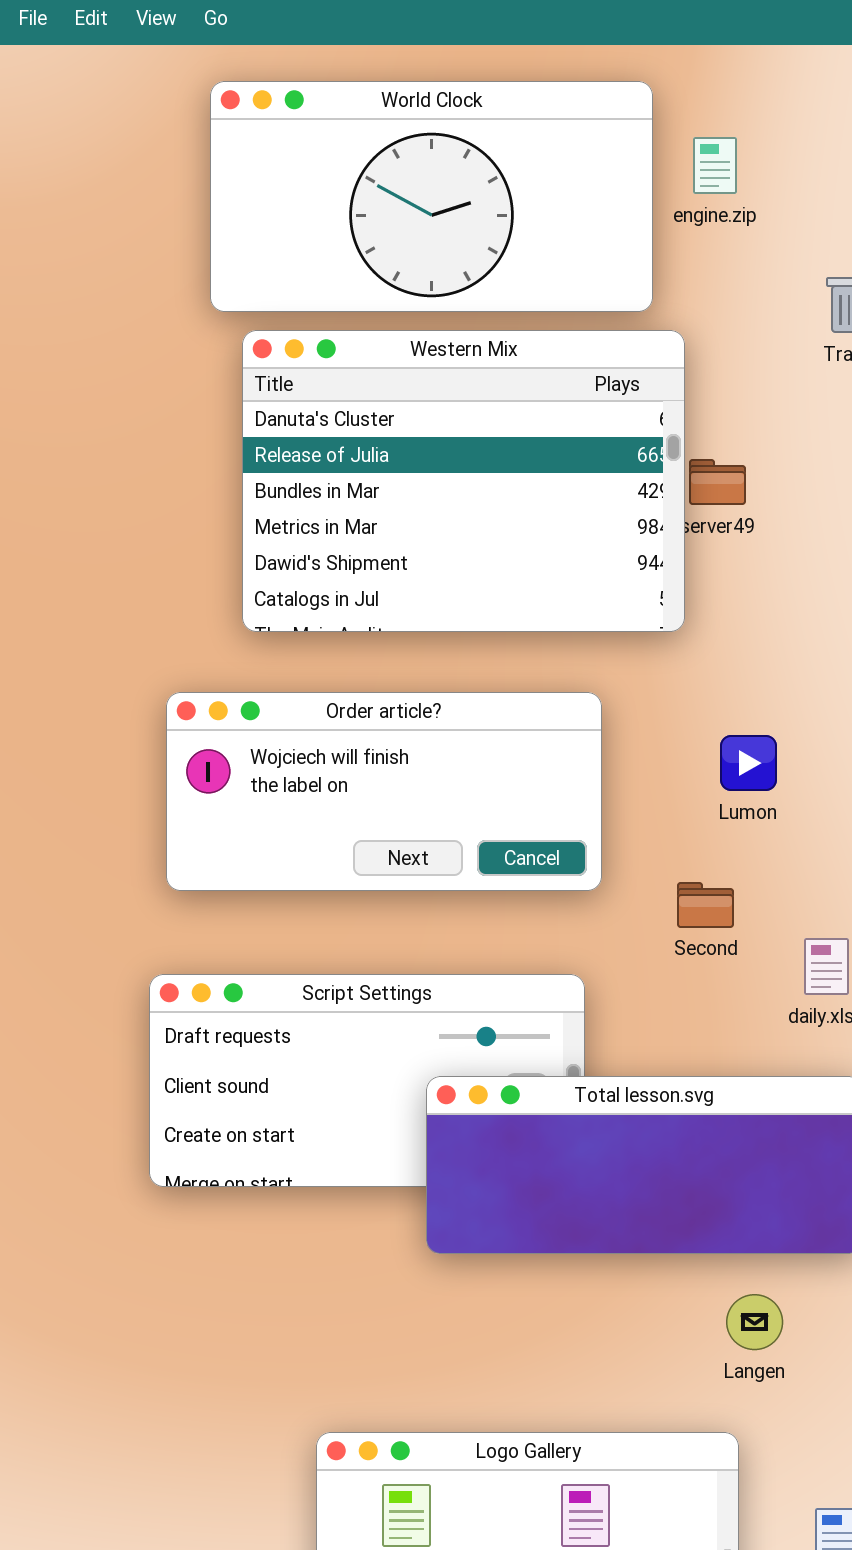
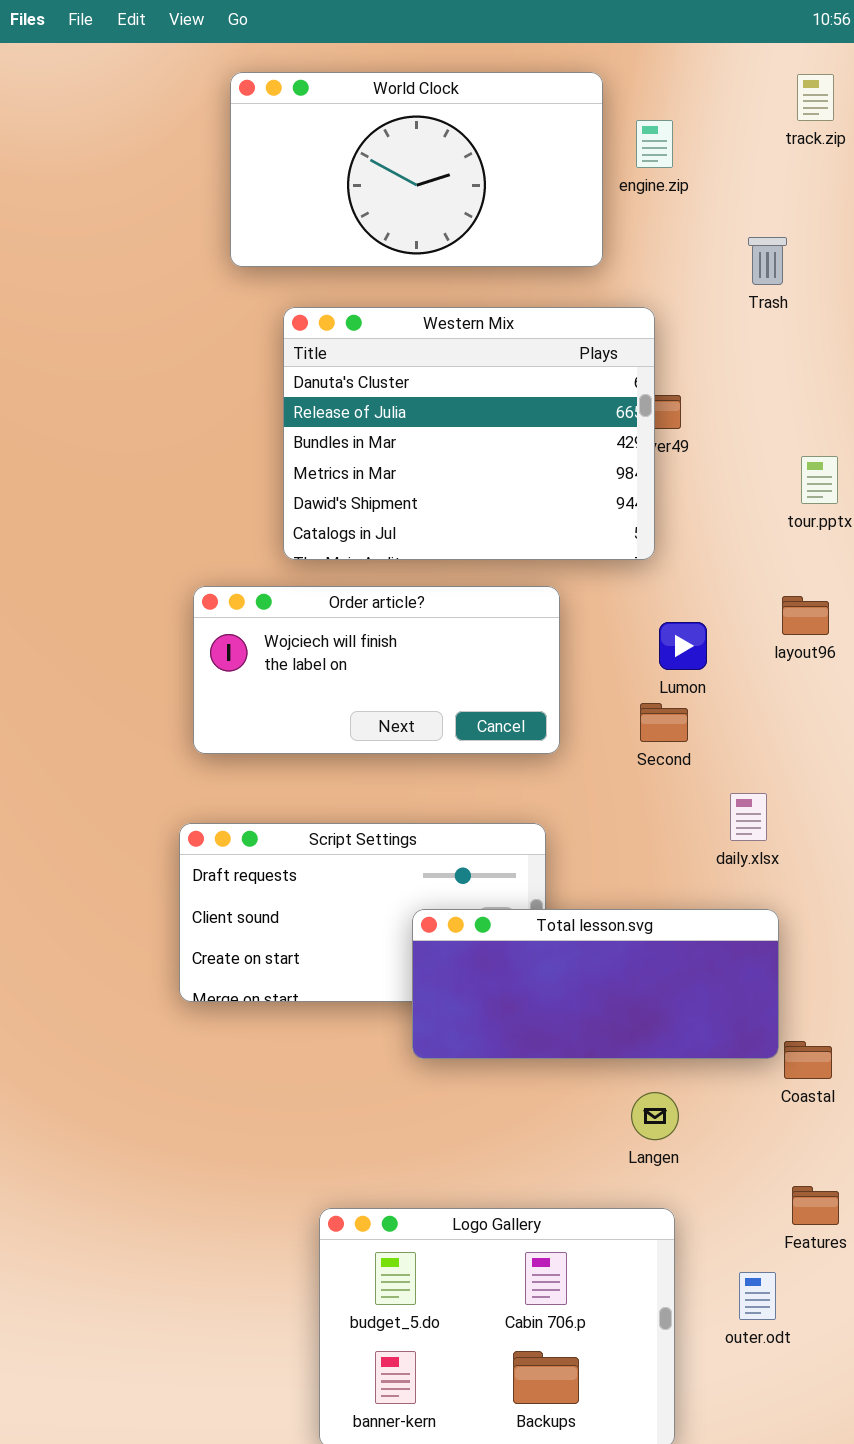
Western Mix: [242,330,685,632] -> [283,307,655,560], moved
Second: [677,882,734,928] -> [640,703,688,742], moved
Langen: [726,1294,783,1350] -> [631,1092,679,1140], moved

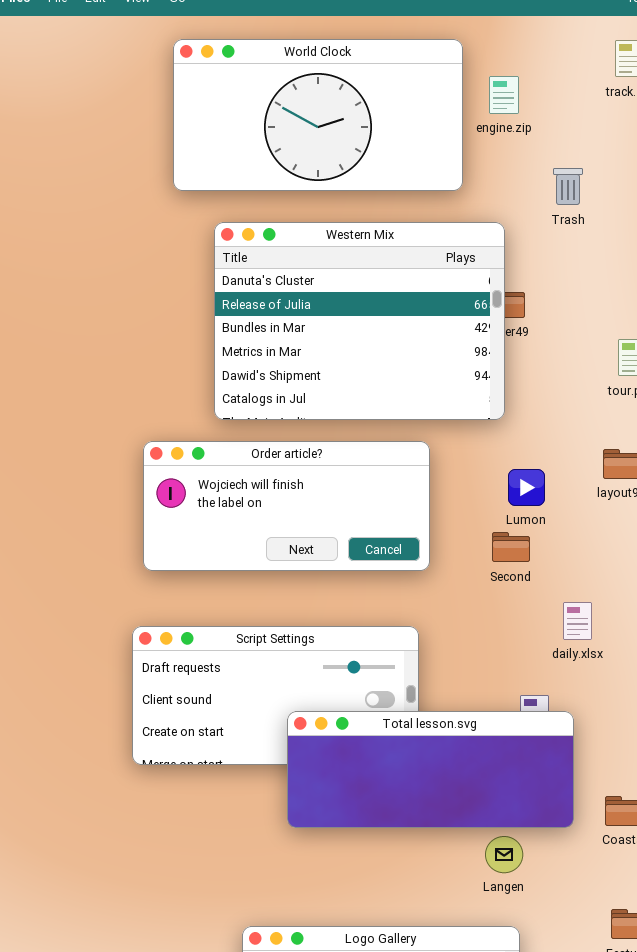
Trash: [748,237,787,285] -> [553,168,583,205], moved
Total lesson.svg: [412,909,779,1059] -> [287,711,574,828], moved

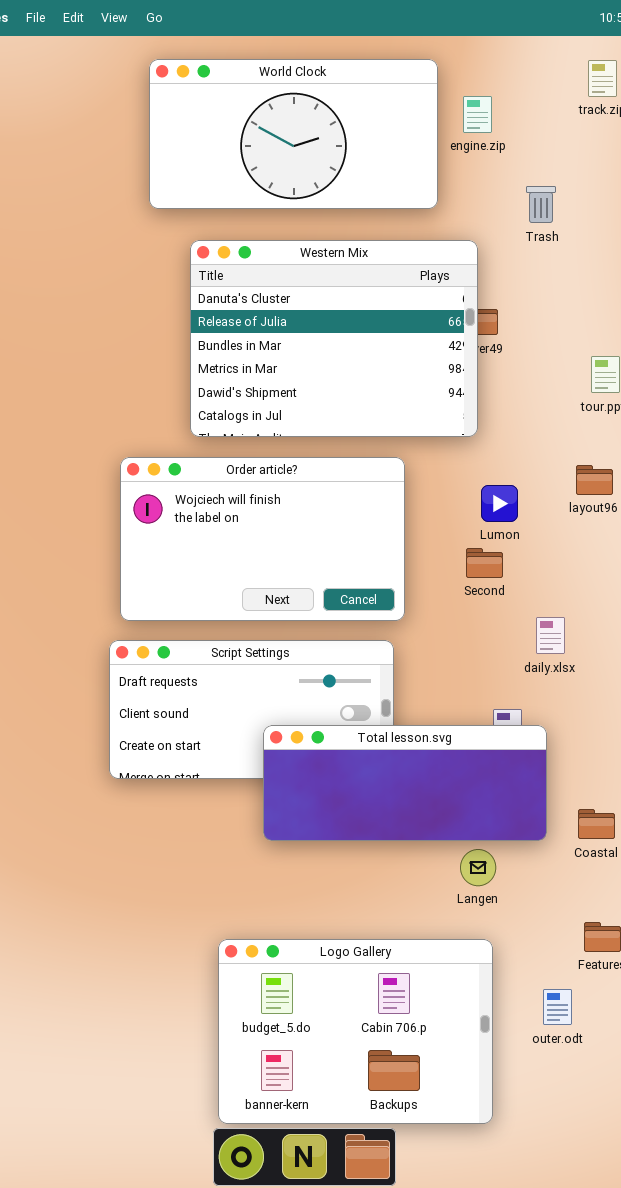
Order article?: [143,441,430,571] -> [120,457,405,621], resized

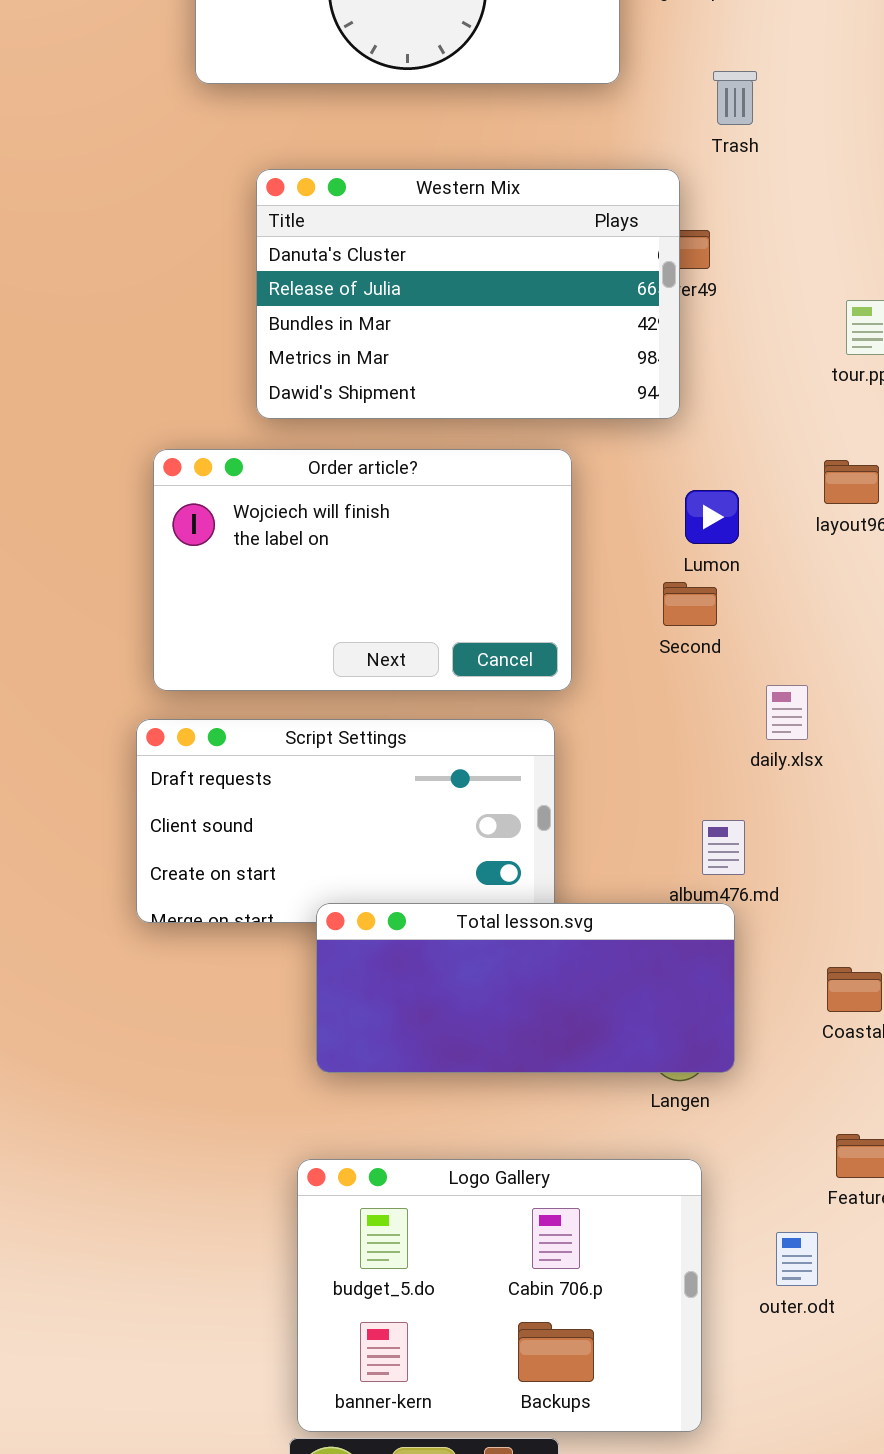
Trash: [526,186,556,223] -> [713,71,757,125], moved
Western Mix: [190,240,478,437] -> [256,169,680,419], resized
Total lesson.svg: [263,725,547,841] -> [316,903,735,1073], moved

